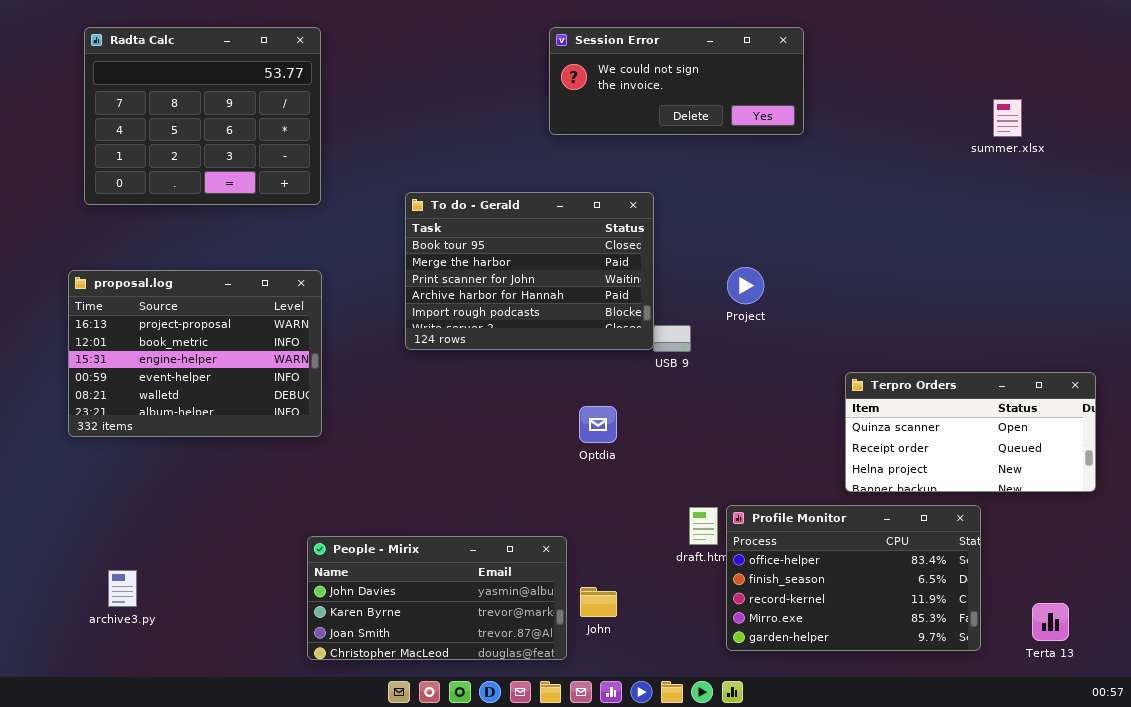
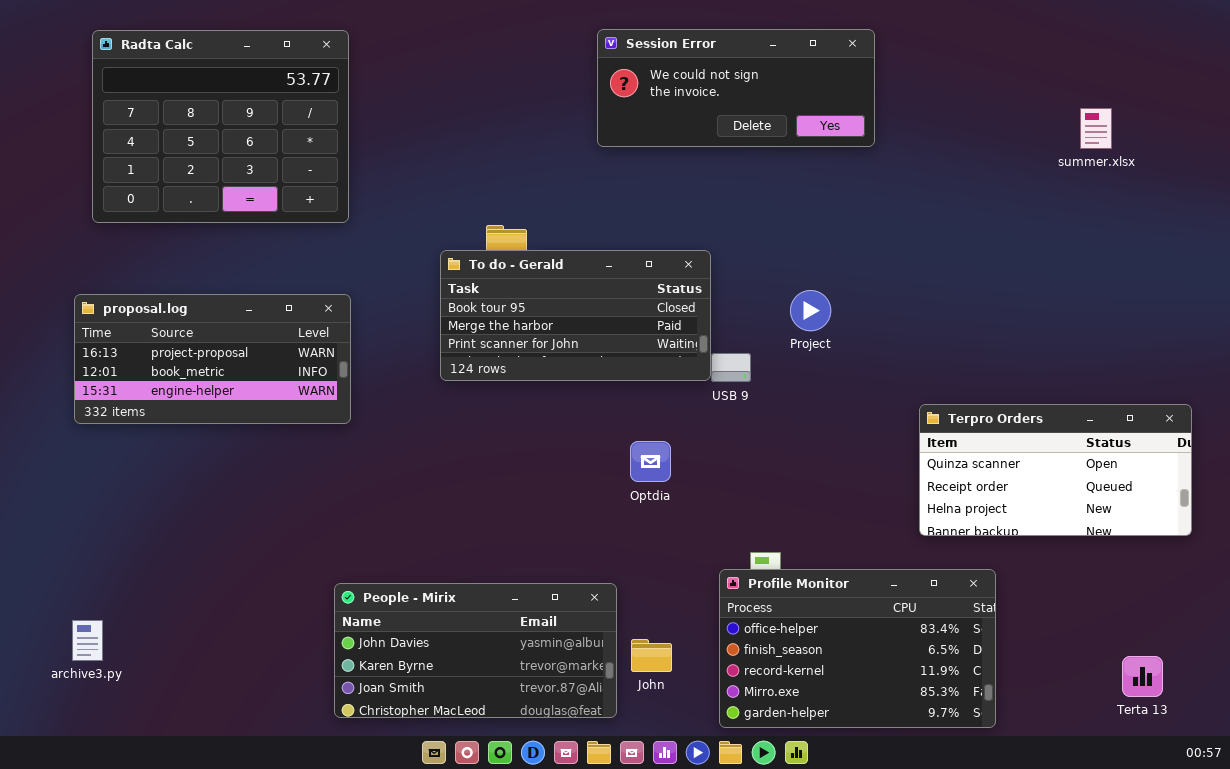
To do - Gerald: [405,192,654,350] -> [440,250,711,381], resized
proposal.log: [68,270,322,437] -> [74,294,351,424], resized
Profile Monitor: [726,505,981,651] -> [719,569,996,728], moved
archive3.py: [108,570,137,607] -> [72,620,103,661], moved

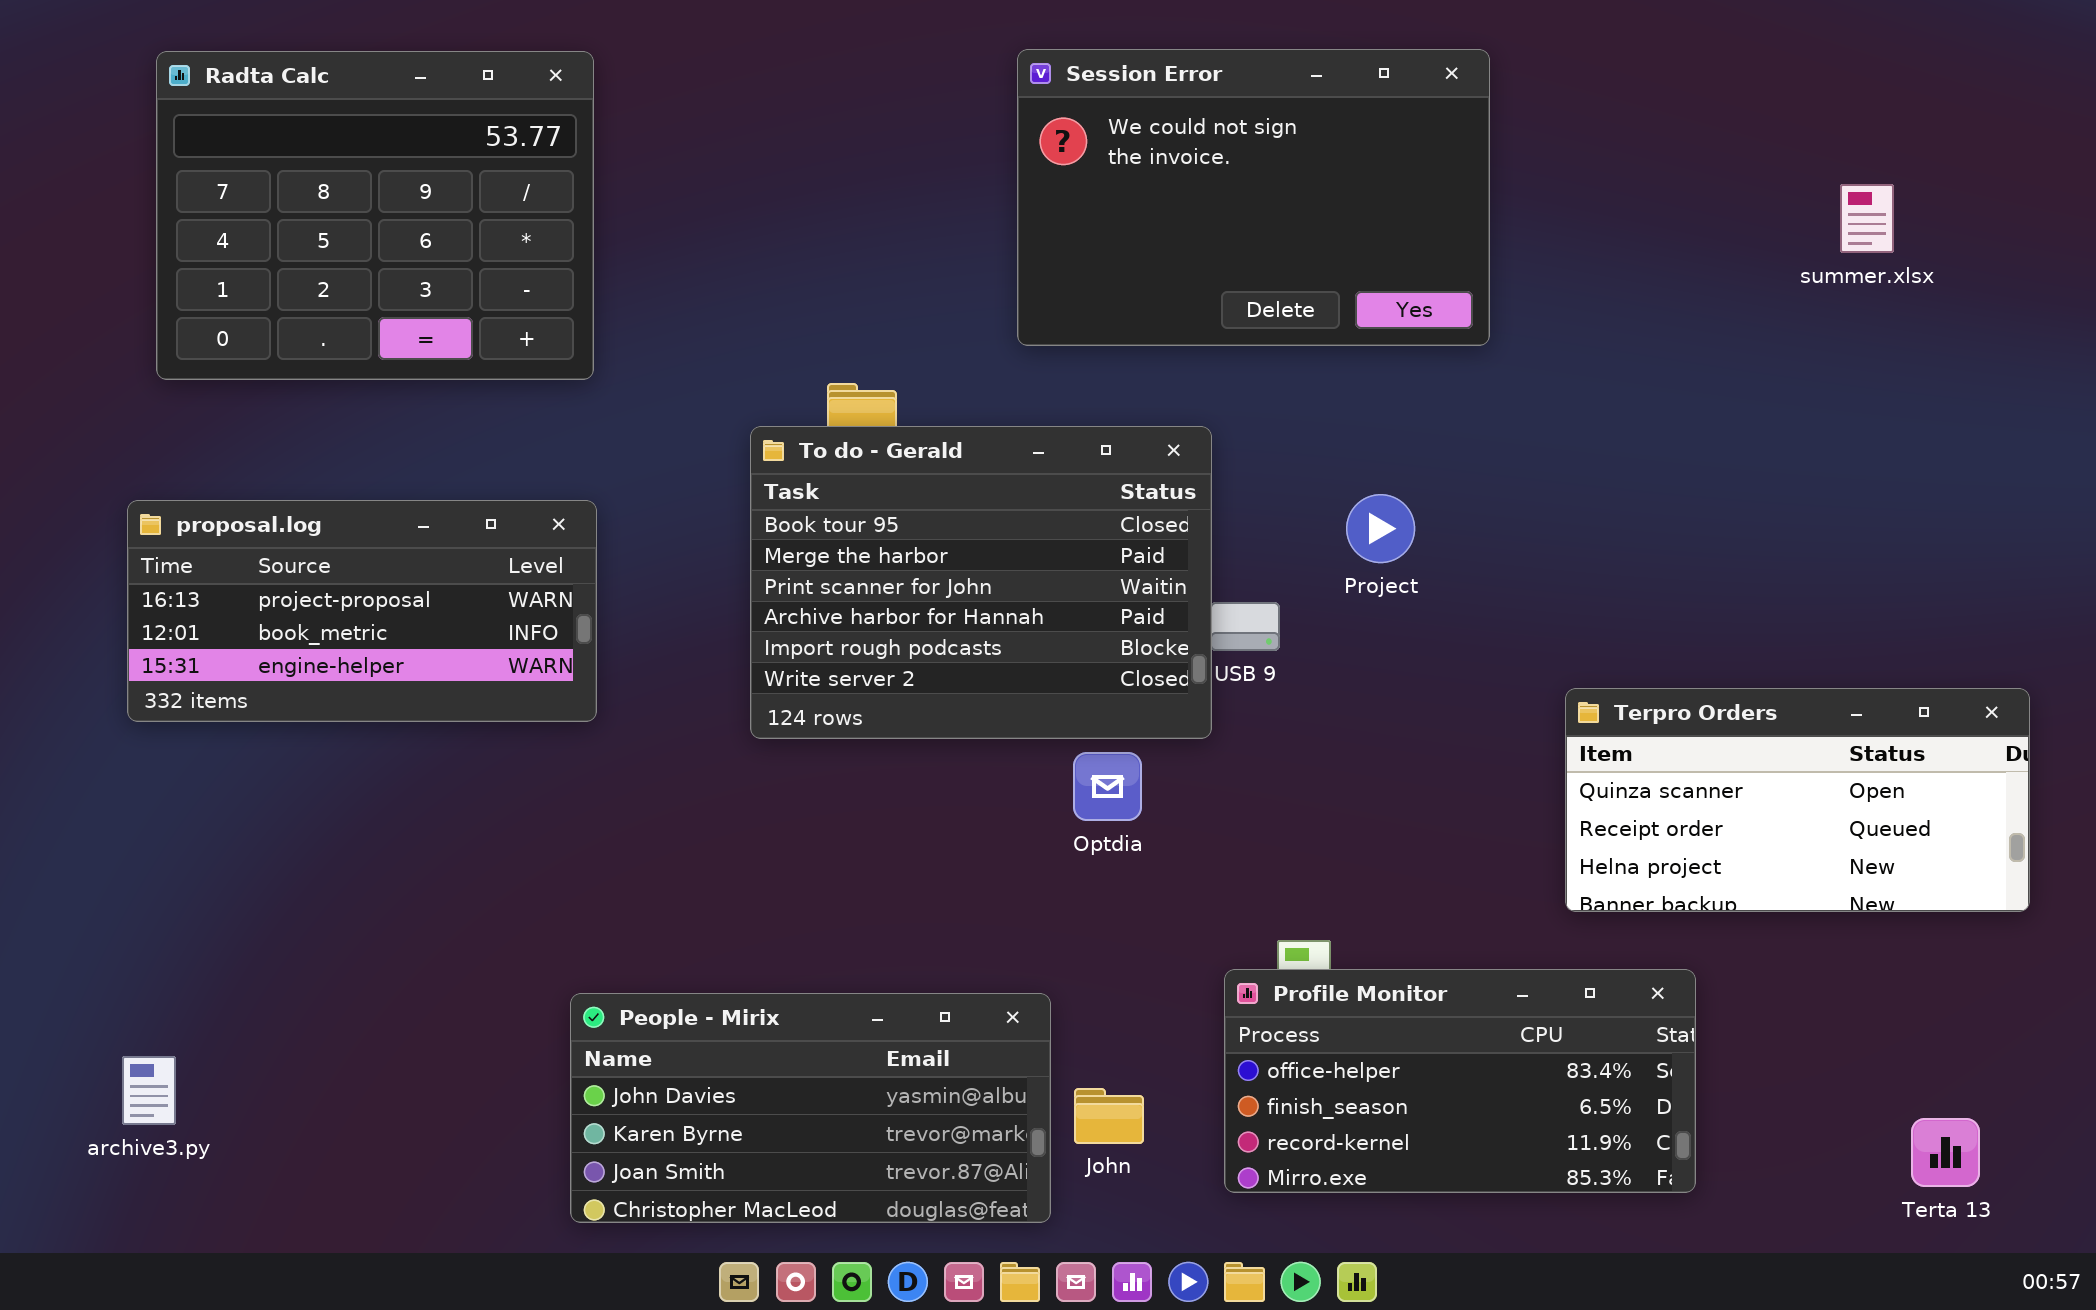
Session Error: [597,29,875,147] -> [1017,49,1490,346], resized
To do - Gerald: [440,250,711,381] -> [750,426,1212,739], resized
Profile Monitor: [719,569,996,728] -> [1224,969,1696,1193], resized

